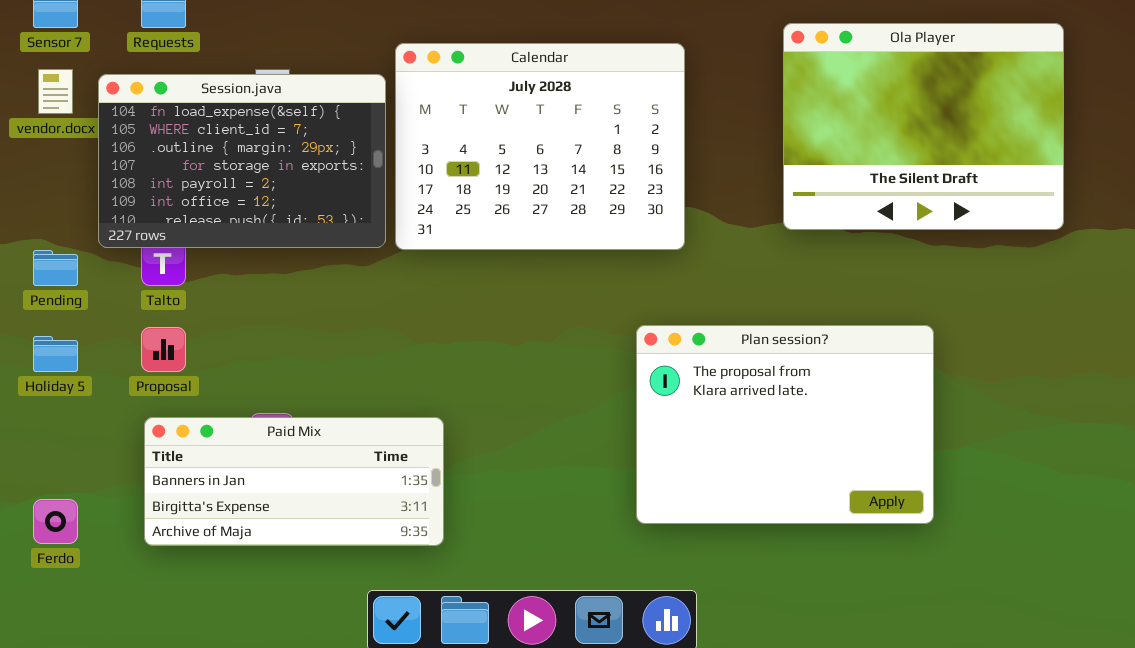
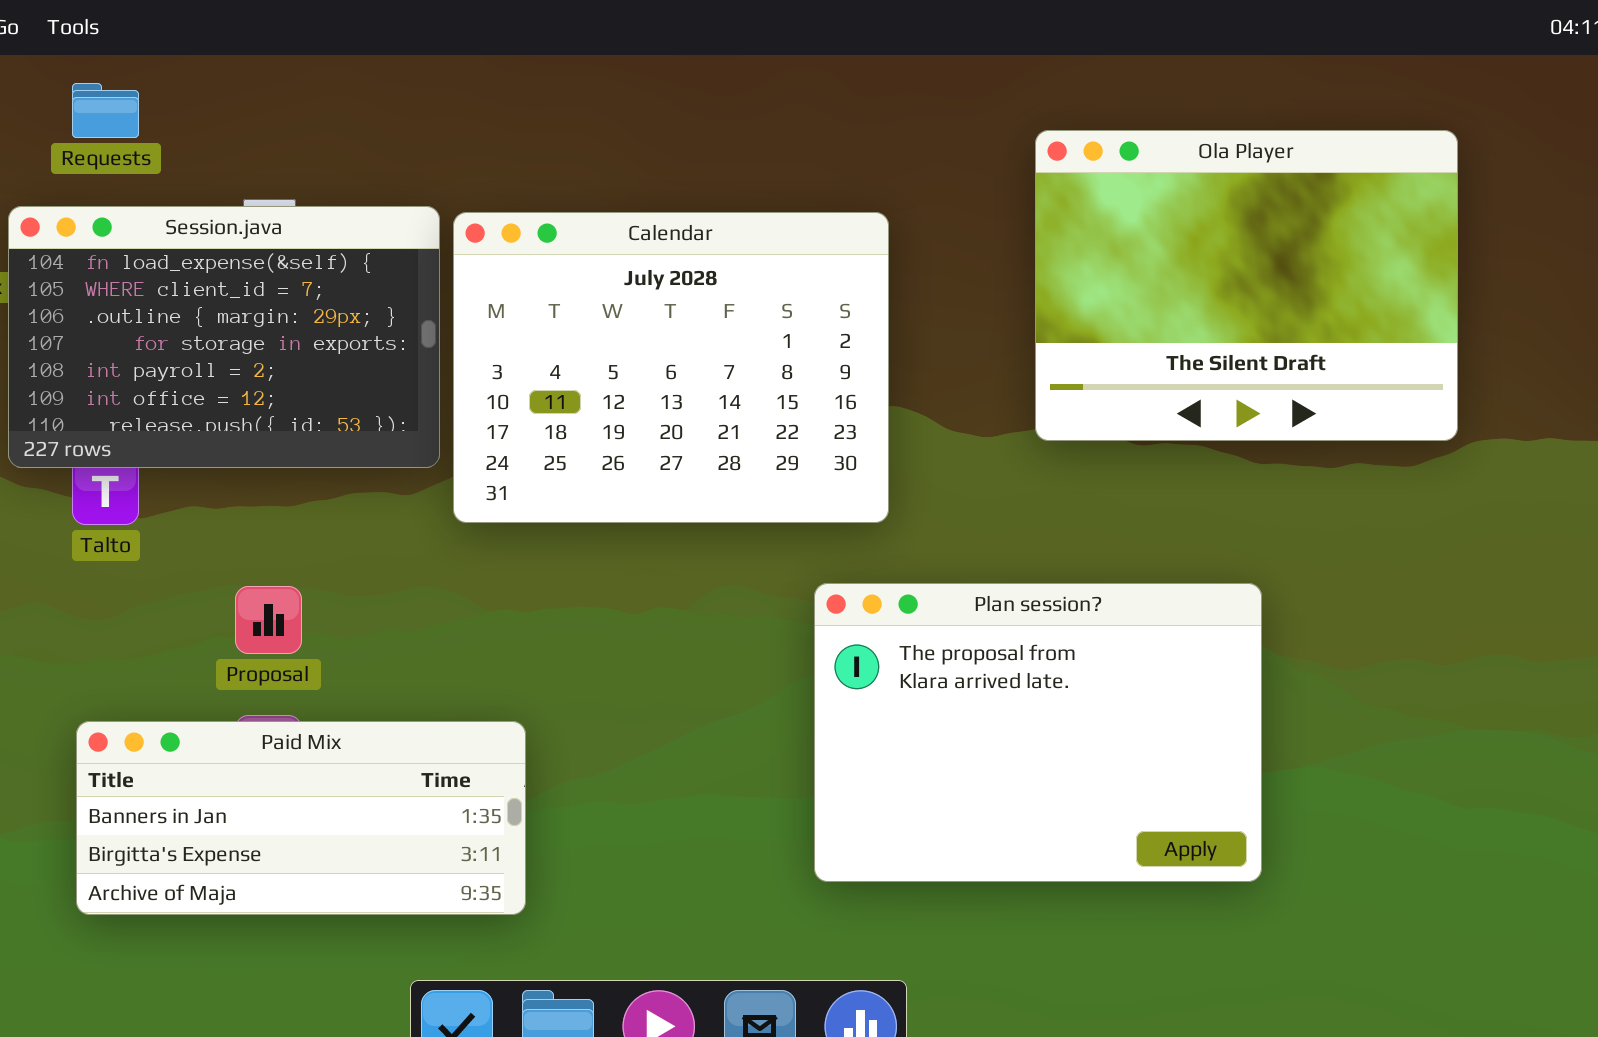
Calendar: [395,43,685,250] -> [453,212,889,523], moved
Proposal: [141,327,186,372] -> [235,586,302,654], moved

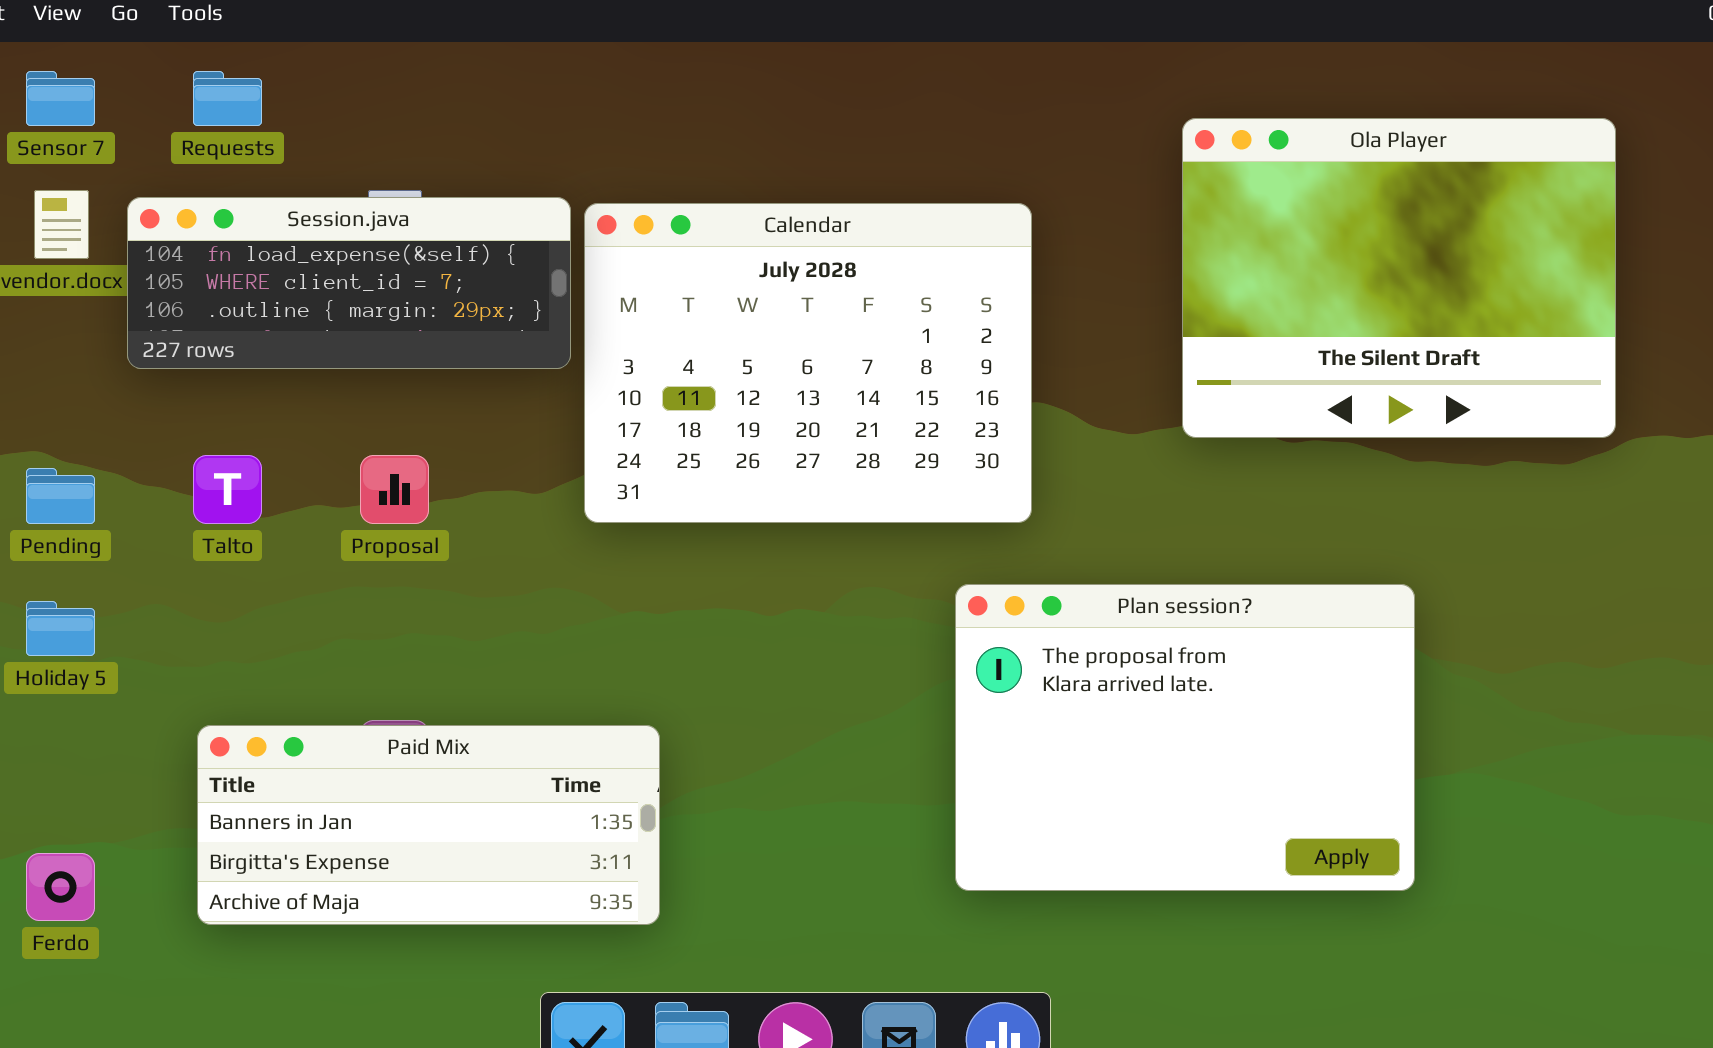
Session.java: [8,206,440,468] -> [127,197,571,369], resized
Proposal: [235,586,302,654] -> [360,455,429,524], moved

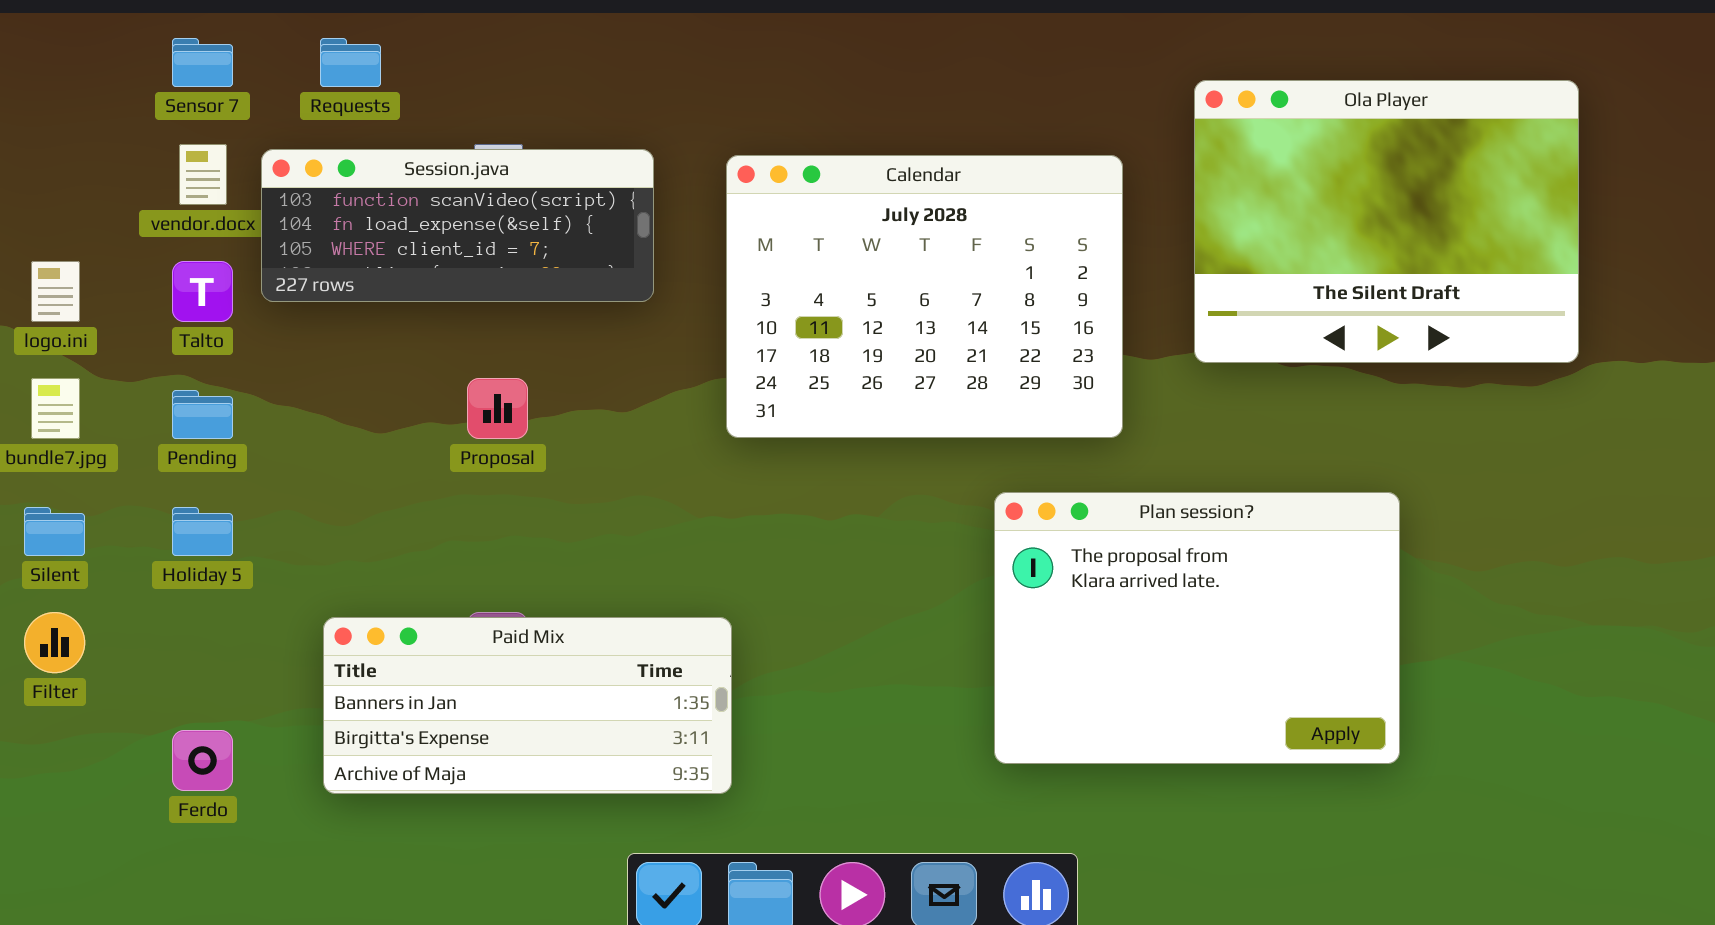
Session.java: [127,197,571,369] -> [261,149,654,302], scrolled up 1 row
Calendar: [584,203,1032,523] -> [726,155,1123,438], moved
Talto: [193,455,262,524] -> [172,261,233,322], moved

